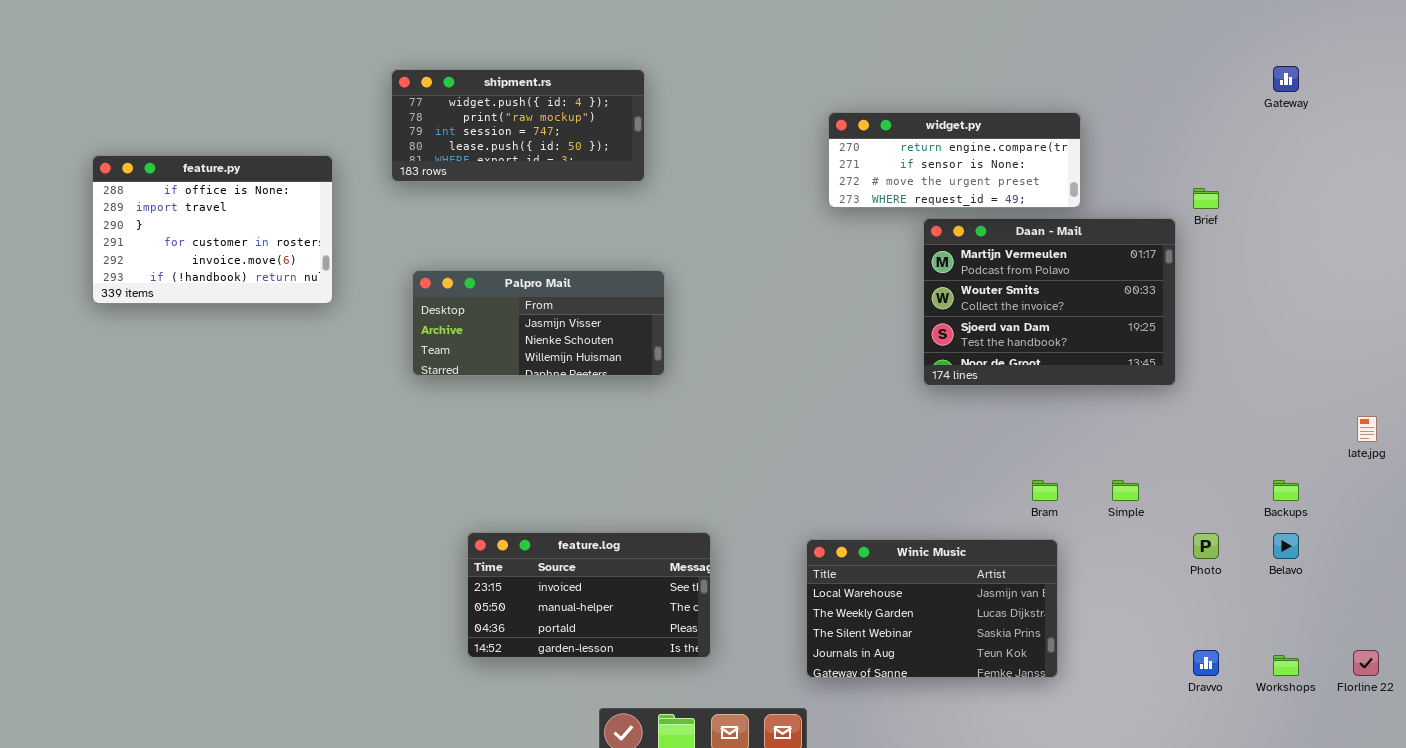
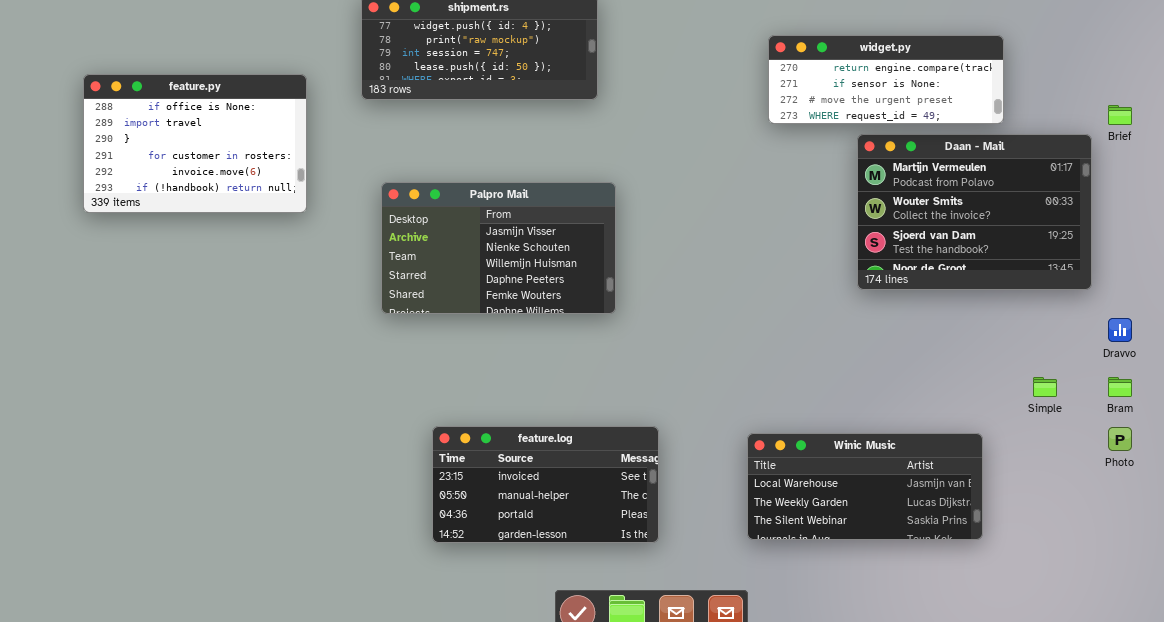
Palpro Mail: [412,270,665,376] -> [381,182,616,314], resized
Bram: [1032,480,1058,501] -> [1108,377,1132,397], moved
Winic Music: [806,539,1058,678] -> [747,433,983,540], resized
Dravvo: [1193,650,1219,676] -> [1108,318,1132,342], moved

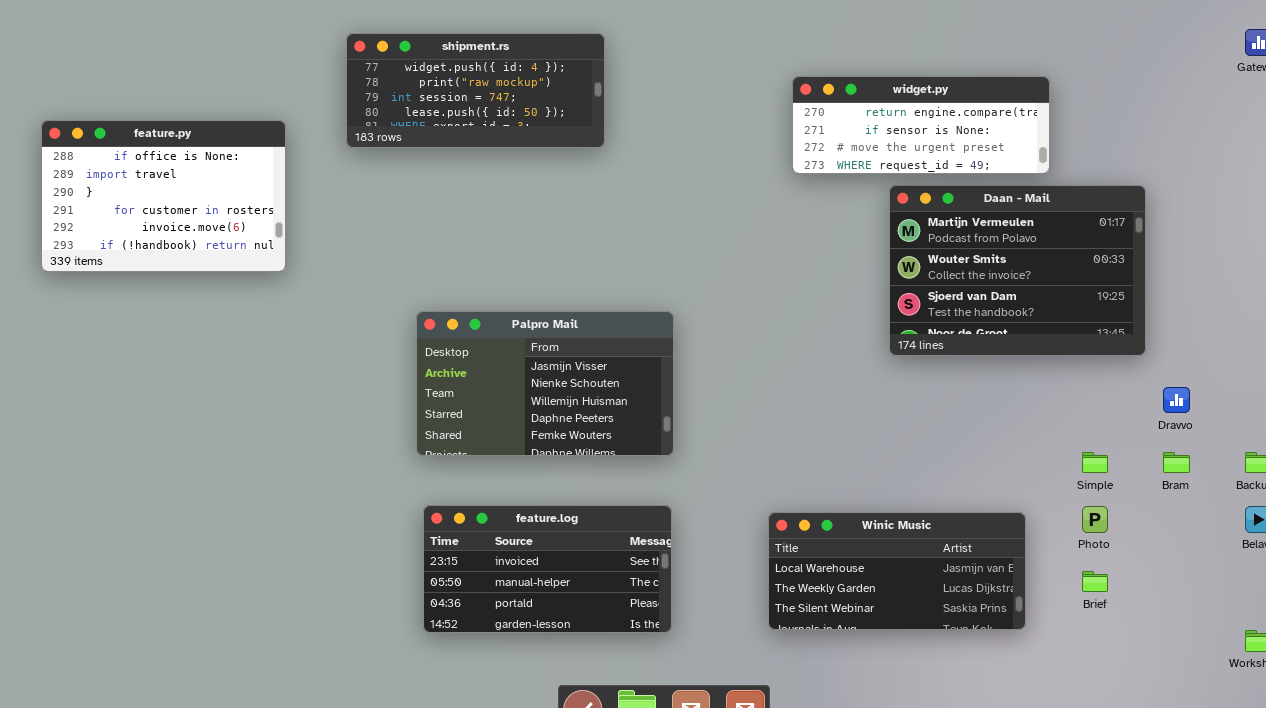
Brief: [1108,105,1132,125] -> [1082,571,1108,592], moved
Palpro Mail: [381,182,616,314] -> [416,311,674,456], moved
Photo: [1108,427,1132,451] -> [1082,506,1108,533], moved

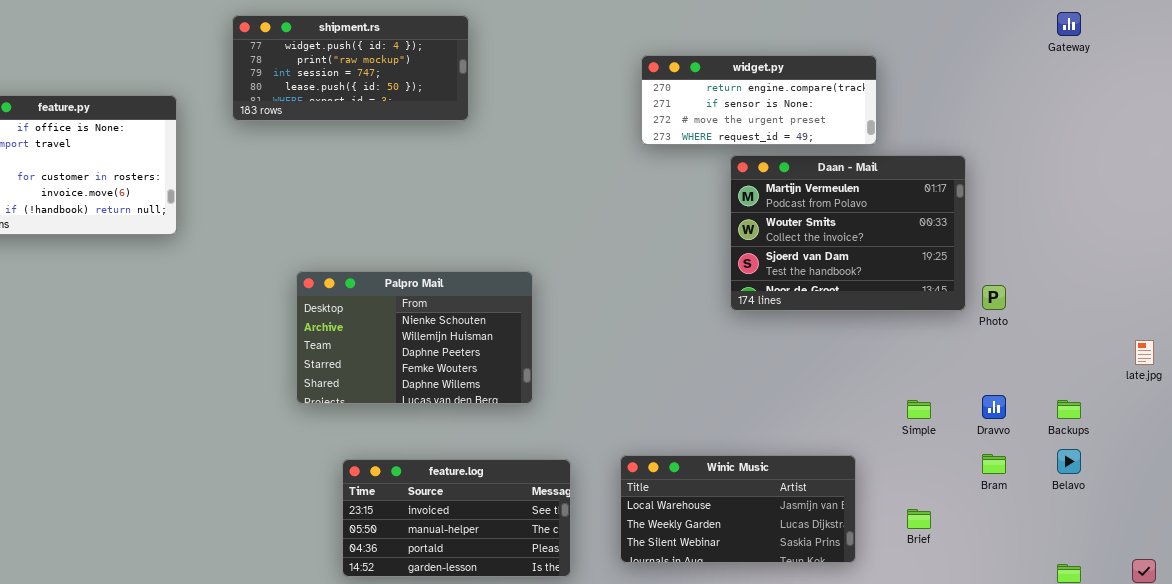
Palpro Mail: [416,311,674,456] -> [296,271,533,404], scrolled down 1 row
Dravvo: [1163,387,1190,413] -> [982,395,1006,419], moved
Bram: [1163,452,1190,473] -> [982,454,1006,474], moved
feature.log: [423,505,672,633] -> [342,459,571,577], moved
Photo: [1082,506,1108,533] -> [982,285,1006,310], moved

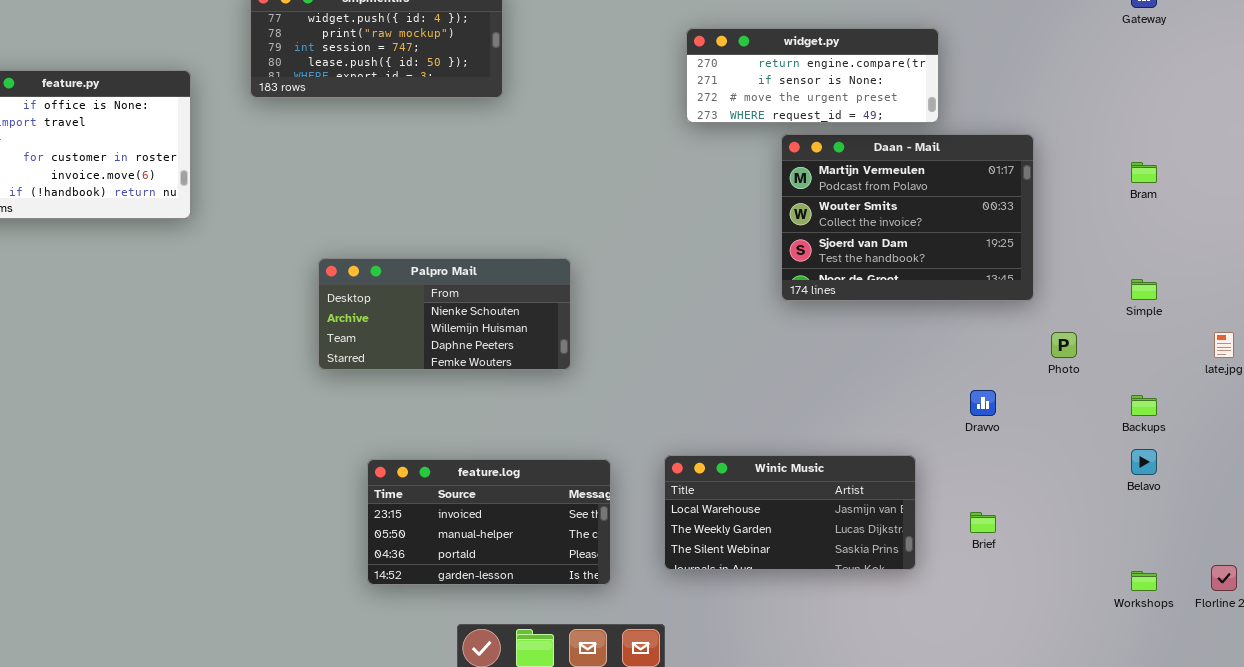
Palpro Mail: [296,271,533,404] -> [318,258,571,370], resized
Photo: [982,285,1006,310] -> [1051,332,1077,358], moved
Dravvo: [982,395,1006,419] -> [970,390,996,416], moved
Simple: [907,400,931,419] -> [1131,279,1157,300], moved
Bram: [982,454,1006,474] -> [1131,162,1157,183], moved

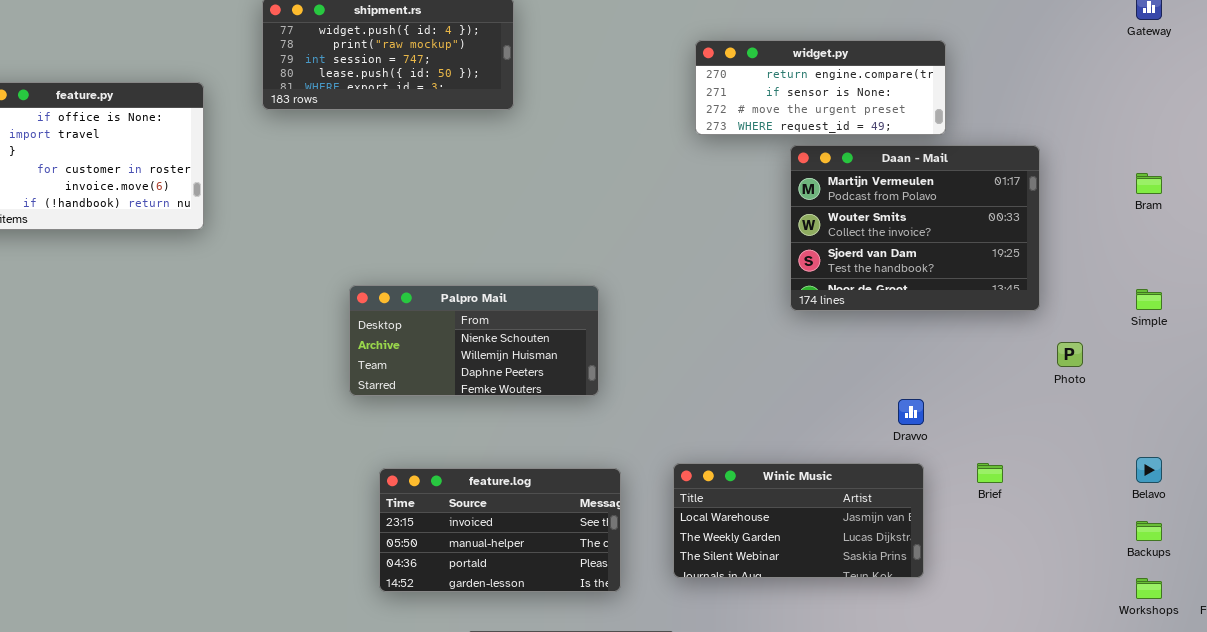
Palpro Mail: [318,258,571,370] -> [349,285,599,396], moved
Dravvo: [970,390,996,416] -> [898,399,924,425], moved
Backups: [1131,395,1157,416] -> [1136,521,1162,541], moved
Brief: [970,512,996,533] -> [977,463,1003,483], moved

